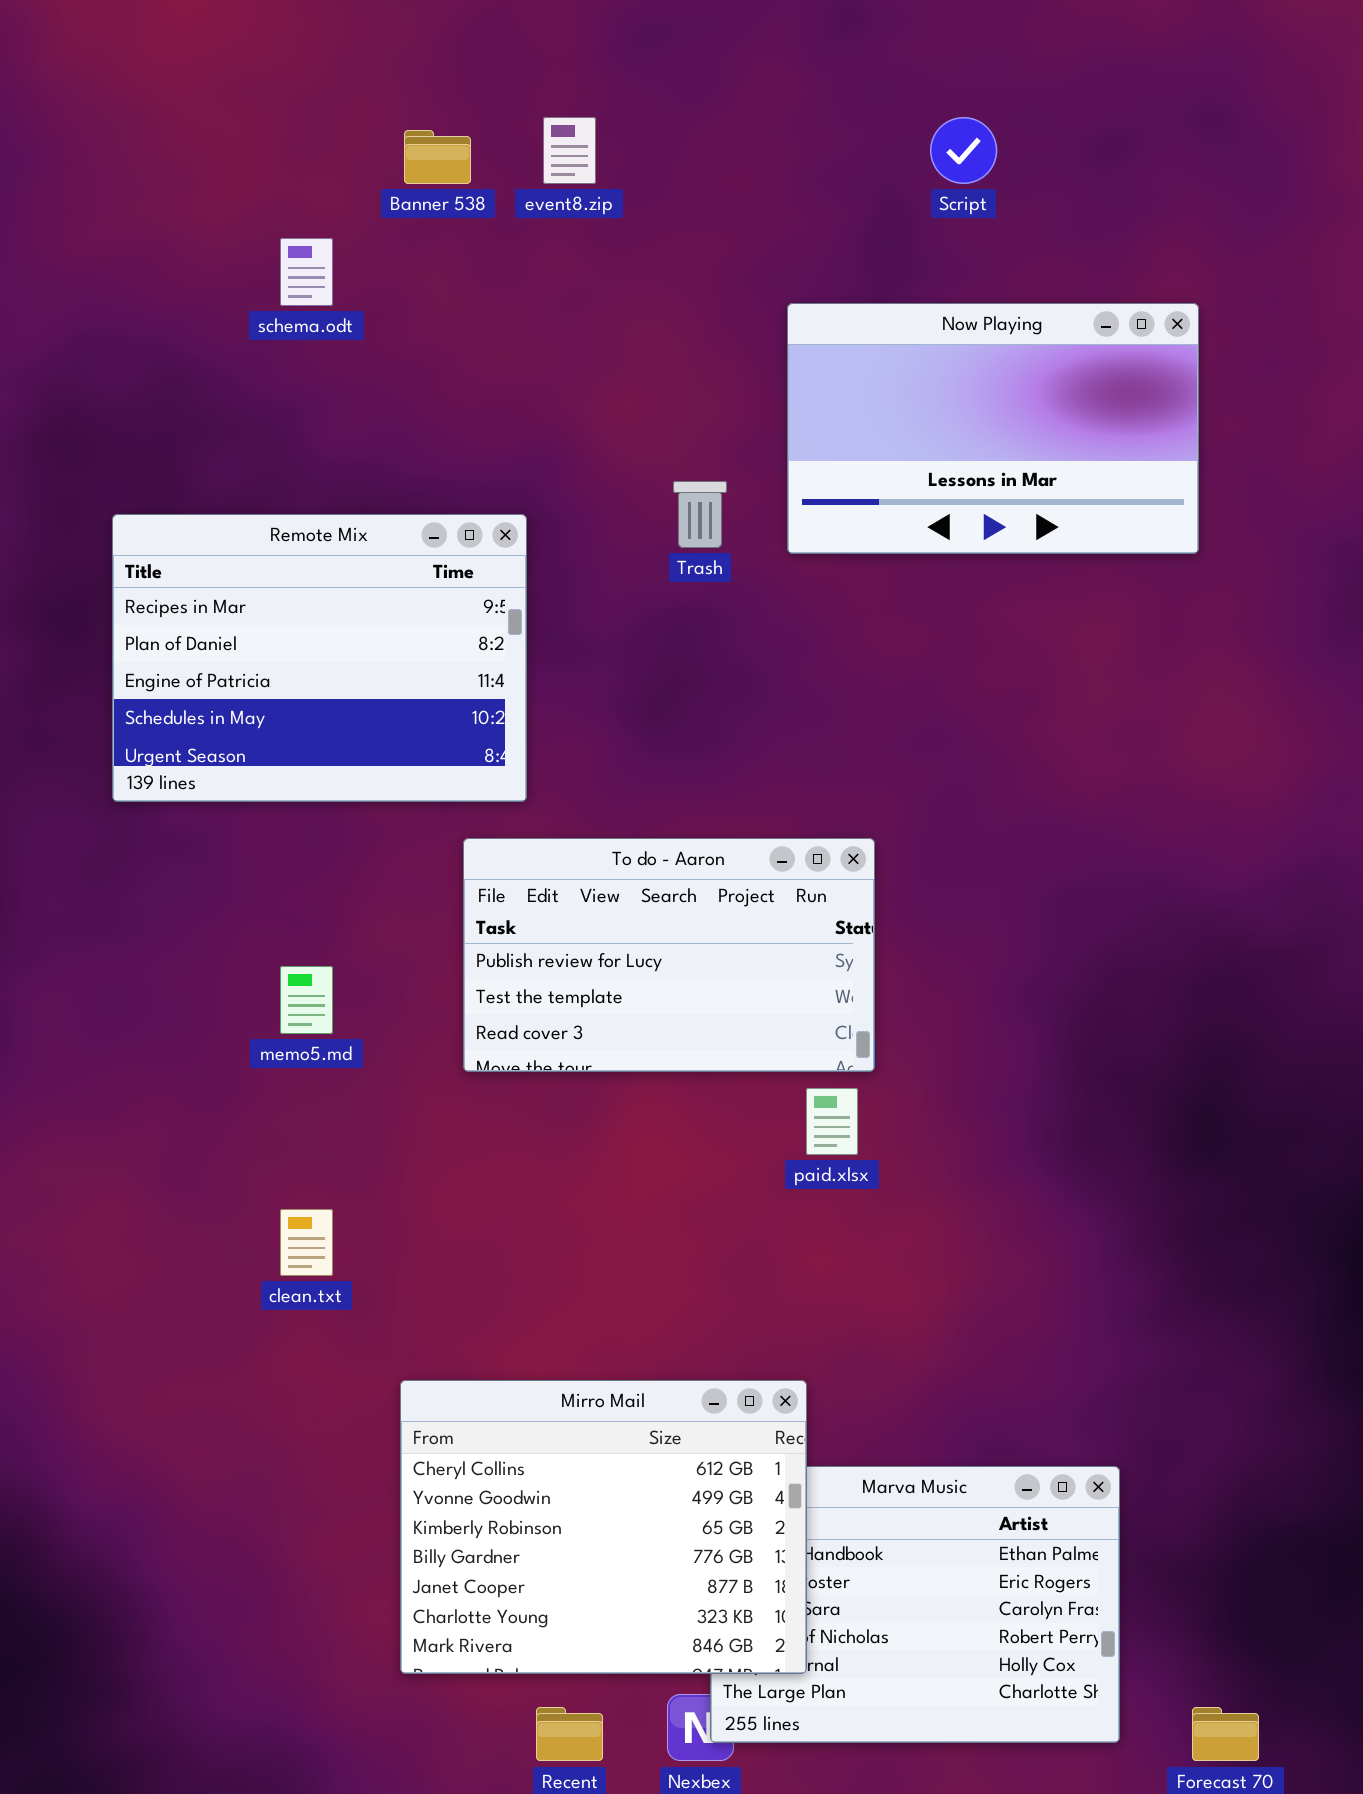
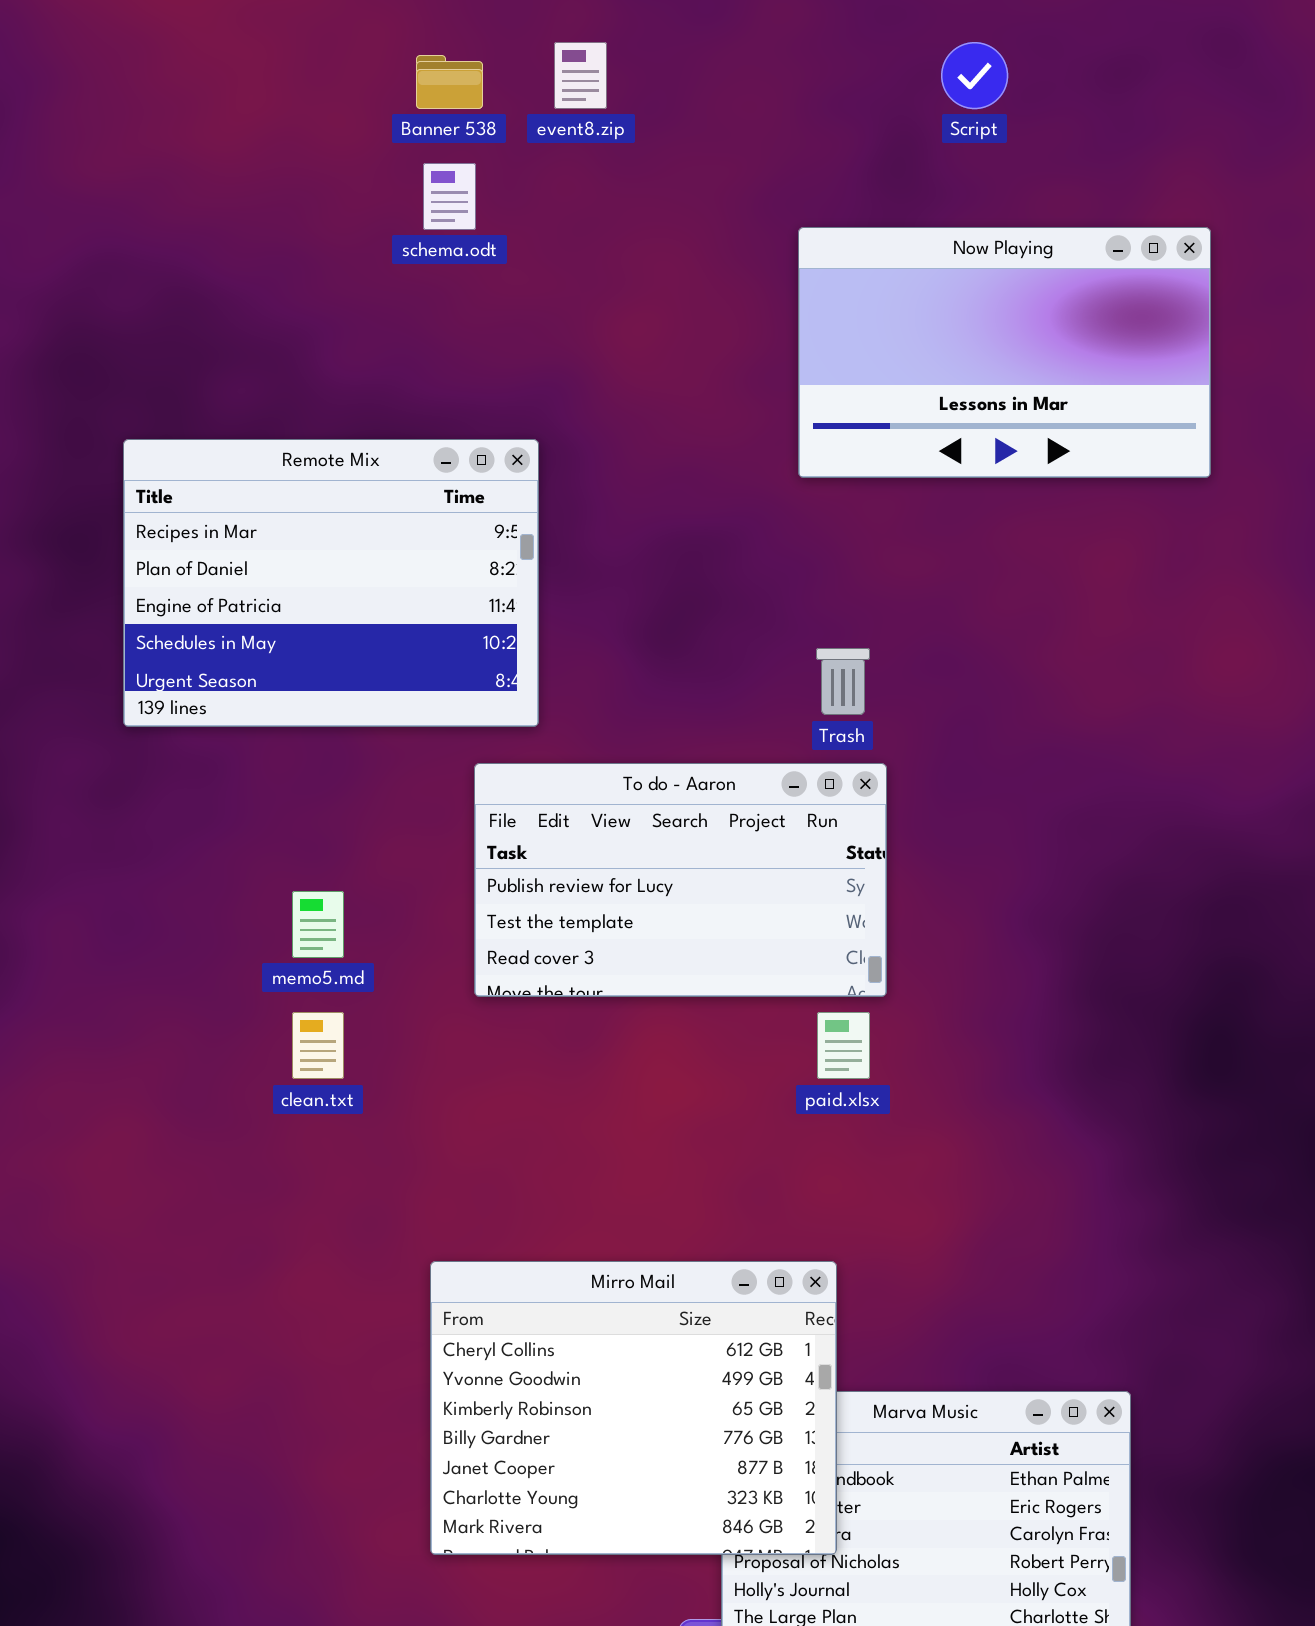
schema.odt: [280,238,333,306] -> [423,163,476,230], moved
Trash: [673,481,727,548] -> [816,648,870,715], moved
clean.txt: [280,1209,333,1276] -> [292,1012,344,1079], moved
Mirro Mail: [400,1380,807,1674] -> [430,1261,837,1555], moved

